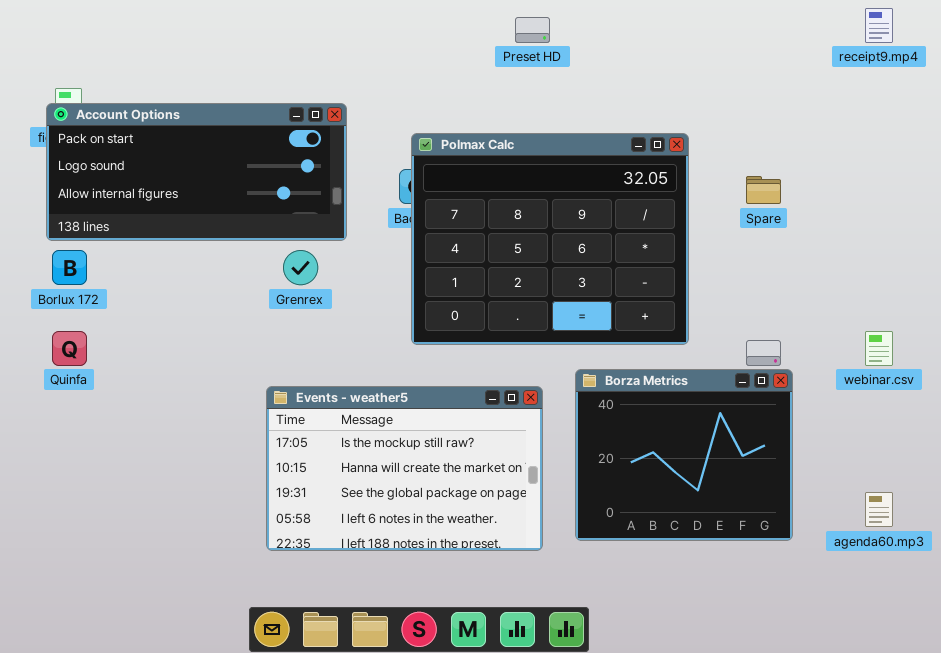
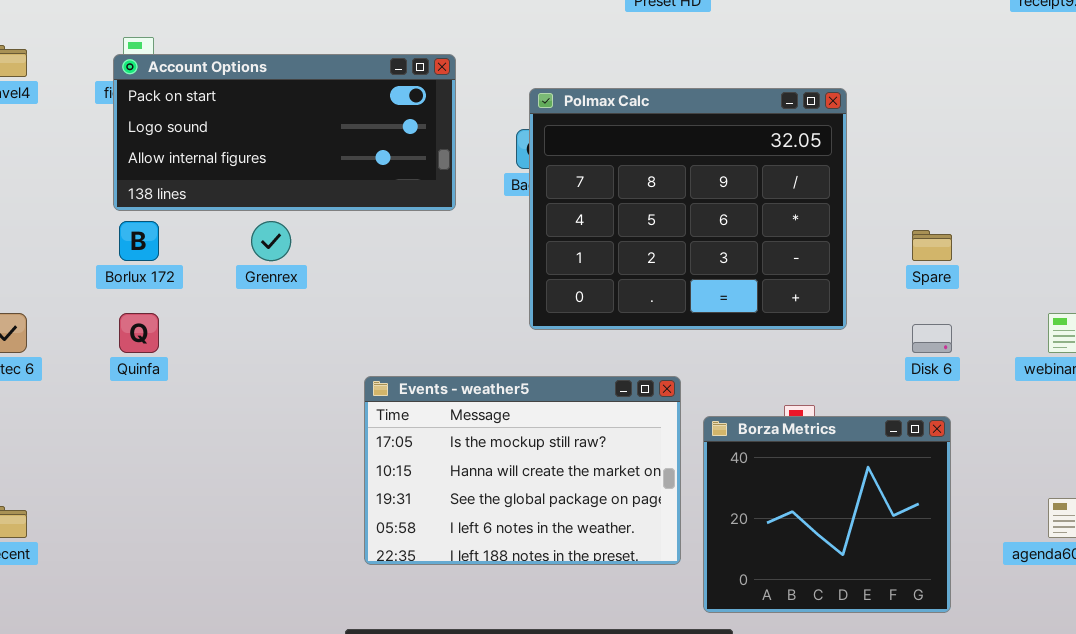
Spare: [746,176,781,204] -> [912,230,952,261], moved
Grenrex: [283,250,318,285] -> [251,221,291,261], moved
Borza Metrics: [575,369,793,541] -> [703,416,951,613], moved

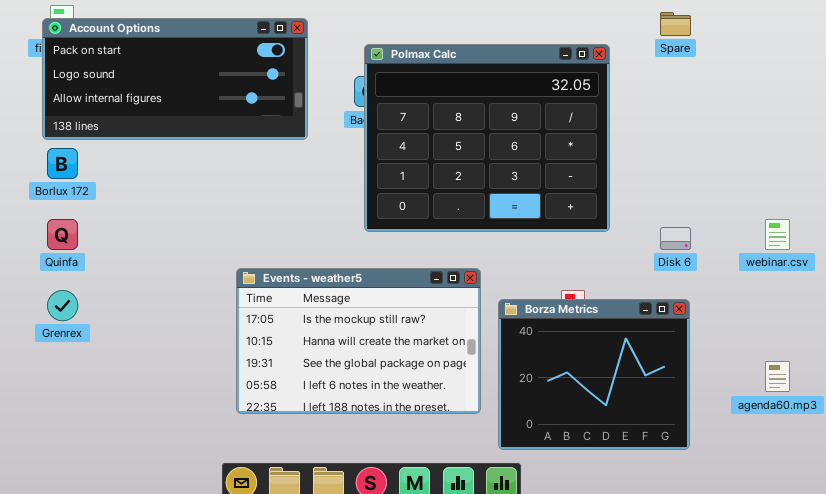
Grenrex: [251,221,291,261] -> [47,290,78,321], moved
Spare: [912,230,952,261] -> [660,12,691,36], moved

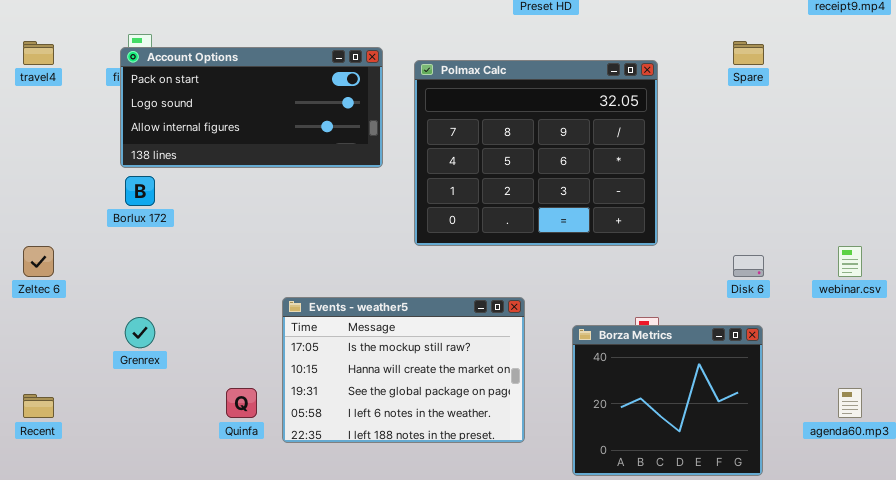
Polmax Calc: [364,44,610,232] -> [414,60,658,246], moved
Quinfa: [47,219,78,250] -> [226,388,257,418], moved
Events - weather5: [236,268,481,414] -> [282,297,525,443], moved

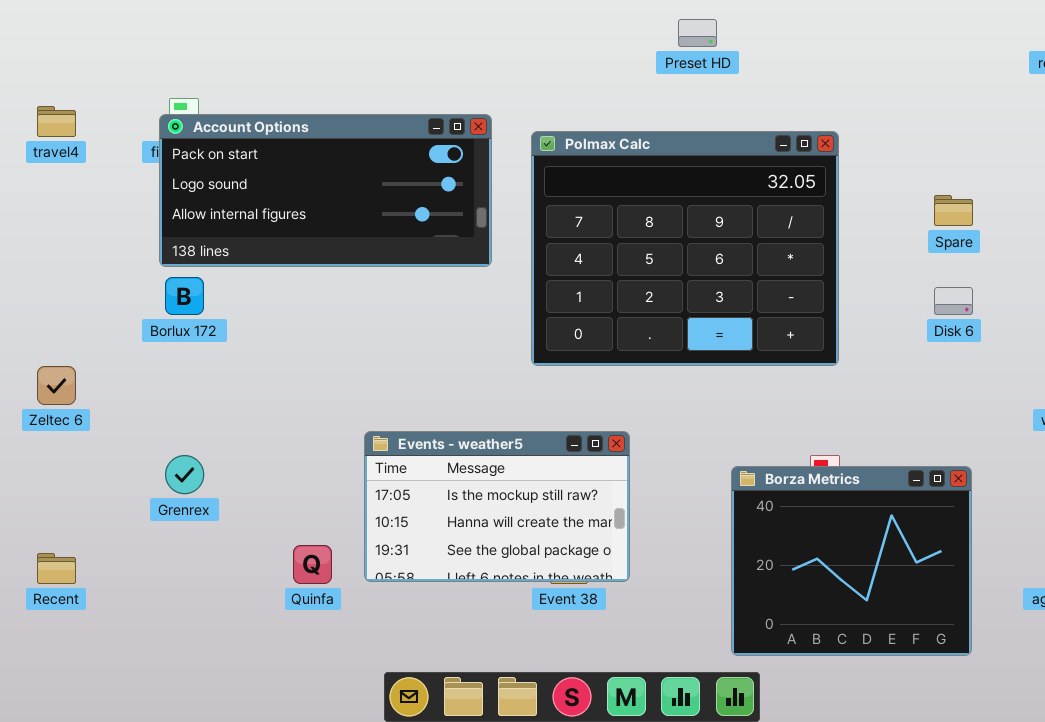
Spare: [733,41,764,65] -> [934,195,973,226], moved
Disk 6: [733,255,764,277] -> [934,287,973,315], moved
Events - weather5: [282,297,525,443] -> [364,431,630,582], resized

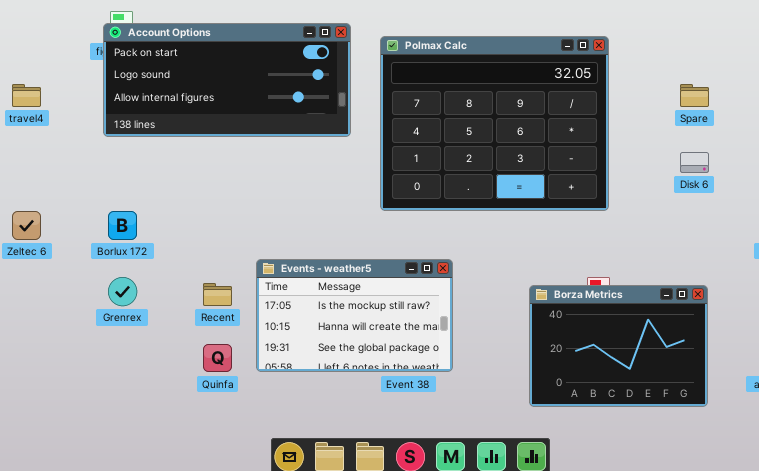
travel4: [37,106,76,137] -> [12,84,41,107], moved
Borlux 172: [165,277,204,315] -> [108,211,137,240], moved
Borza Metrics: [731,466,972,656] -> [529,285,708,407], resized
Recent: [37,553,76,584] -> [203,283,232,306], moved

